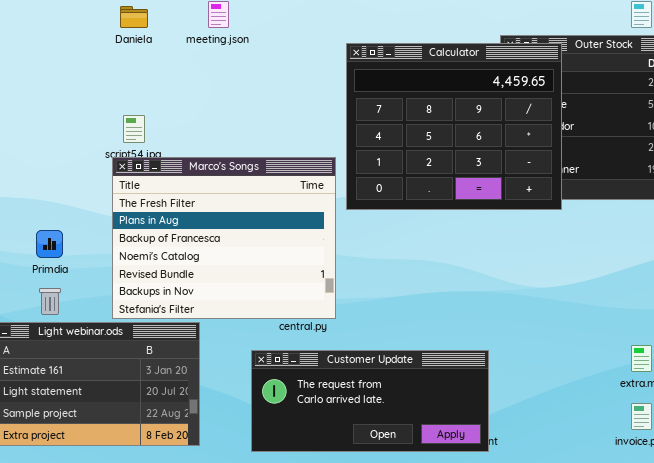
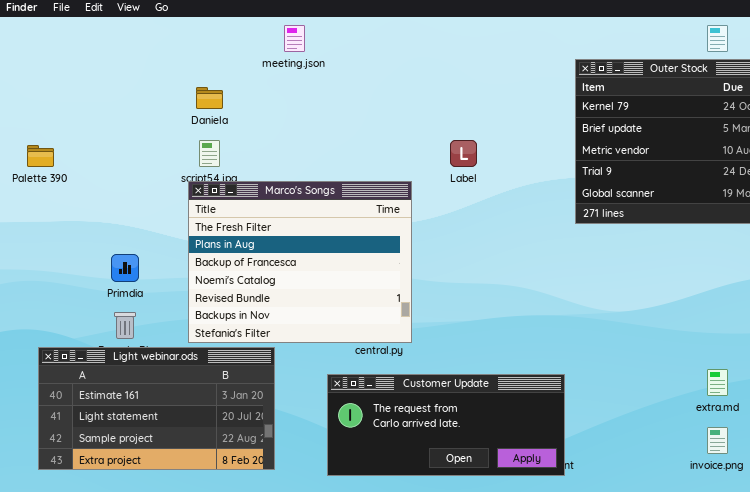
Daniela: [120,6,148,28] -> [196,87,223,109], moved
Calculator: [346,43,562,210] -> none, closed

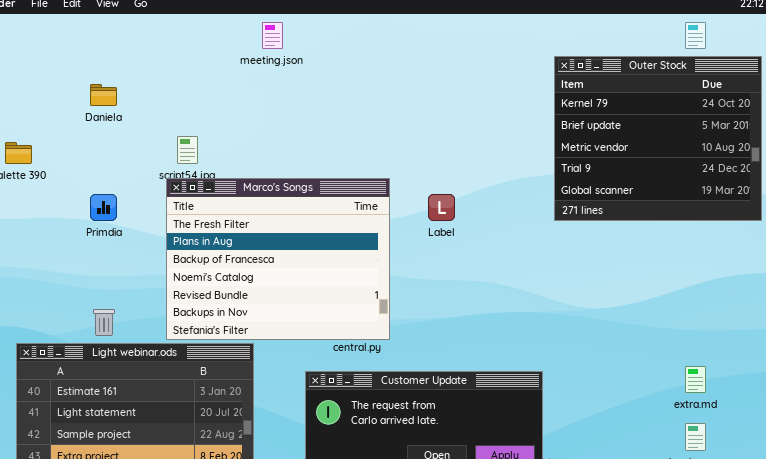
Daniela: [196,87,223,109] -> [90,84,117,106], moved
Label: [450,140,477,167] -> [428,194,455,221], moved
Primdia: [111,254,139,282] -> [90,194,117,221], moved

